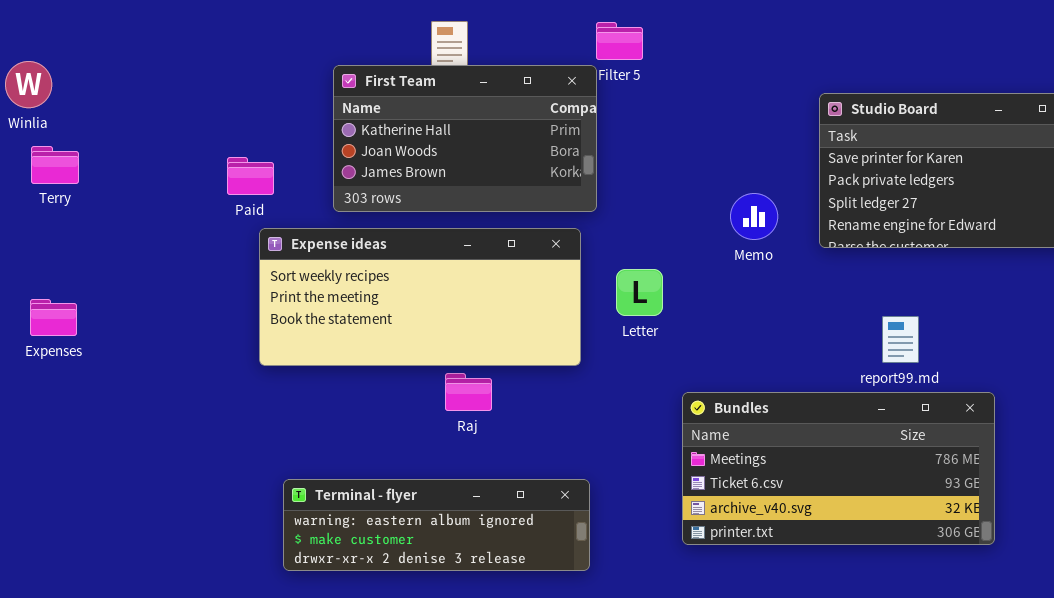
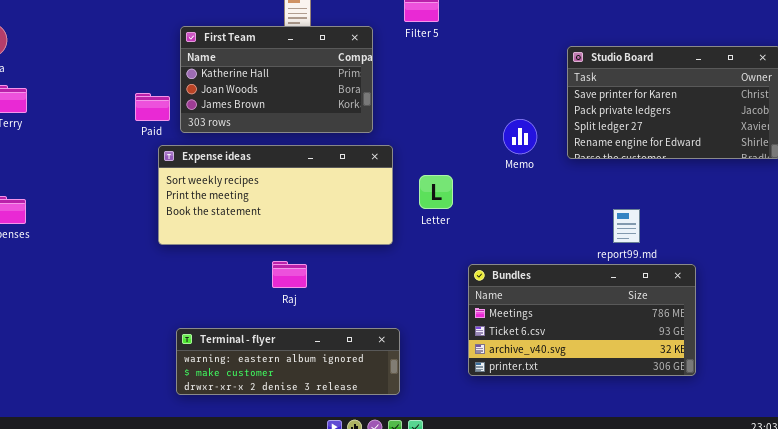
First Team: [333,65,597,212] -> [180,26,373,133], moved
Raj: [445,373,492,411] -> [272,261,307,288], moved

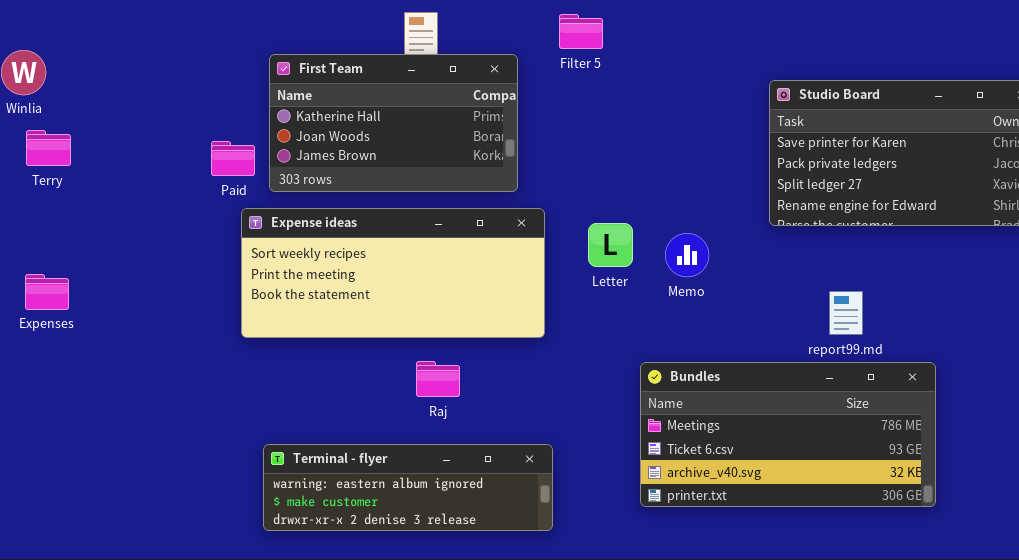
Memo: [503,119,537,154] -> [665,233,709,277], moved
Letter: [419,175,453,209] -> [588,223,633,267], moved
Raj: [272,261,307,288] -> [416,361,460,397], moved

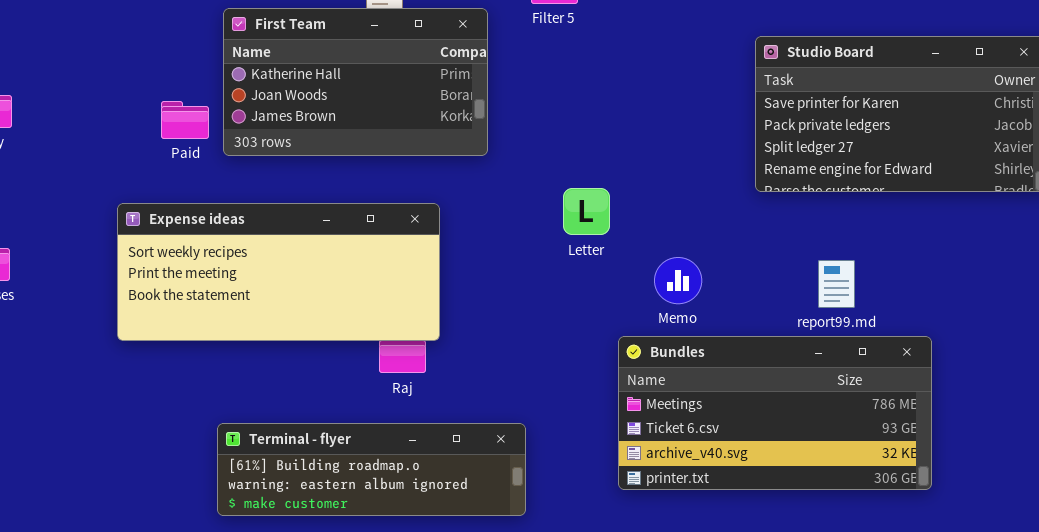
Expense ideas: [241,208,545,338] -> [117,203,440,341], moved
Memo: [665,233,709,277] -> [654,257,702,304], moved
Terminal - flyer: [263,444,553,531] -> [217,423,526,516], scrolled up 1 row

